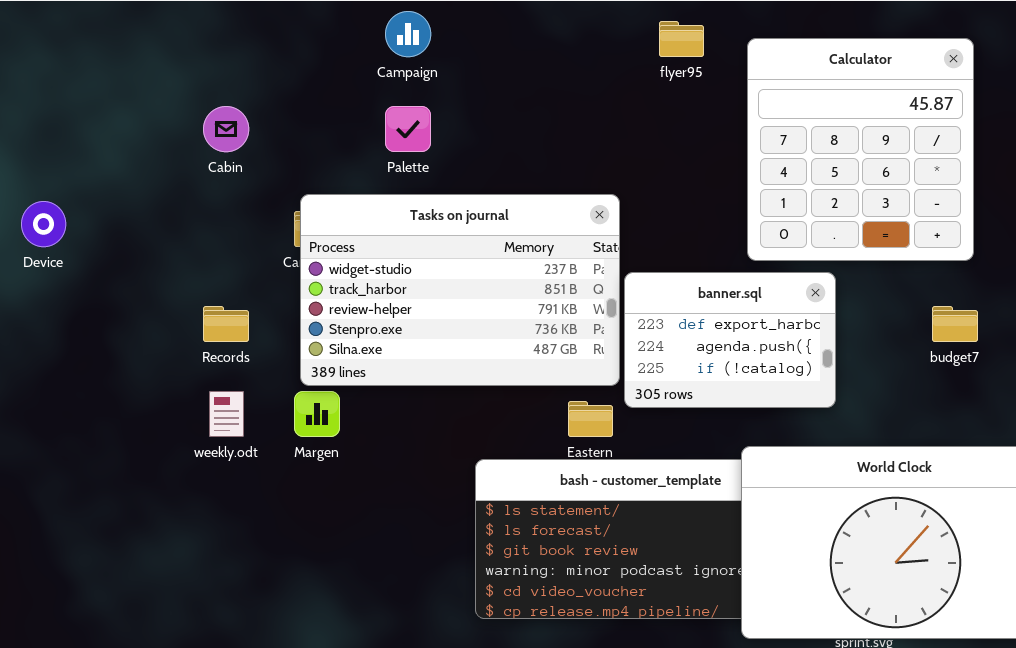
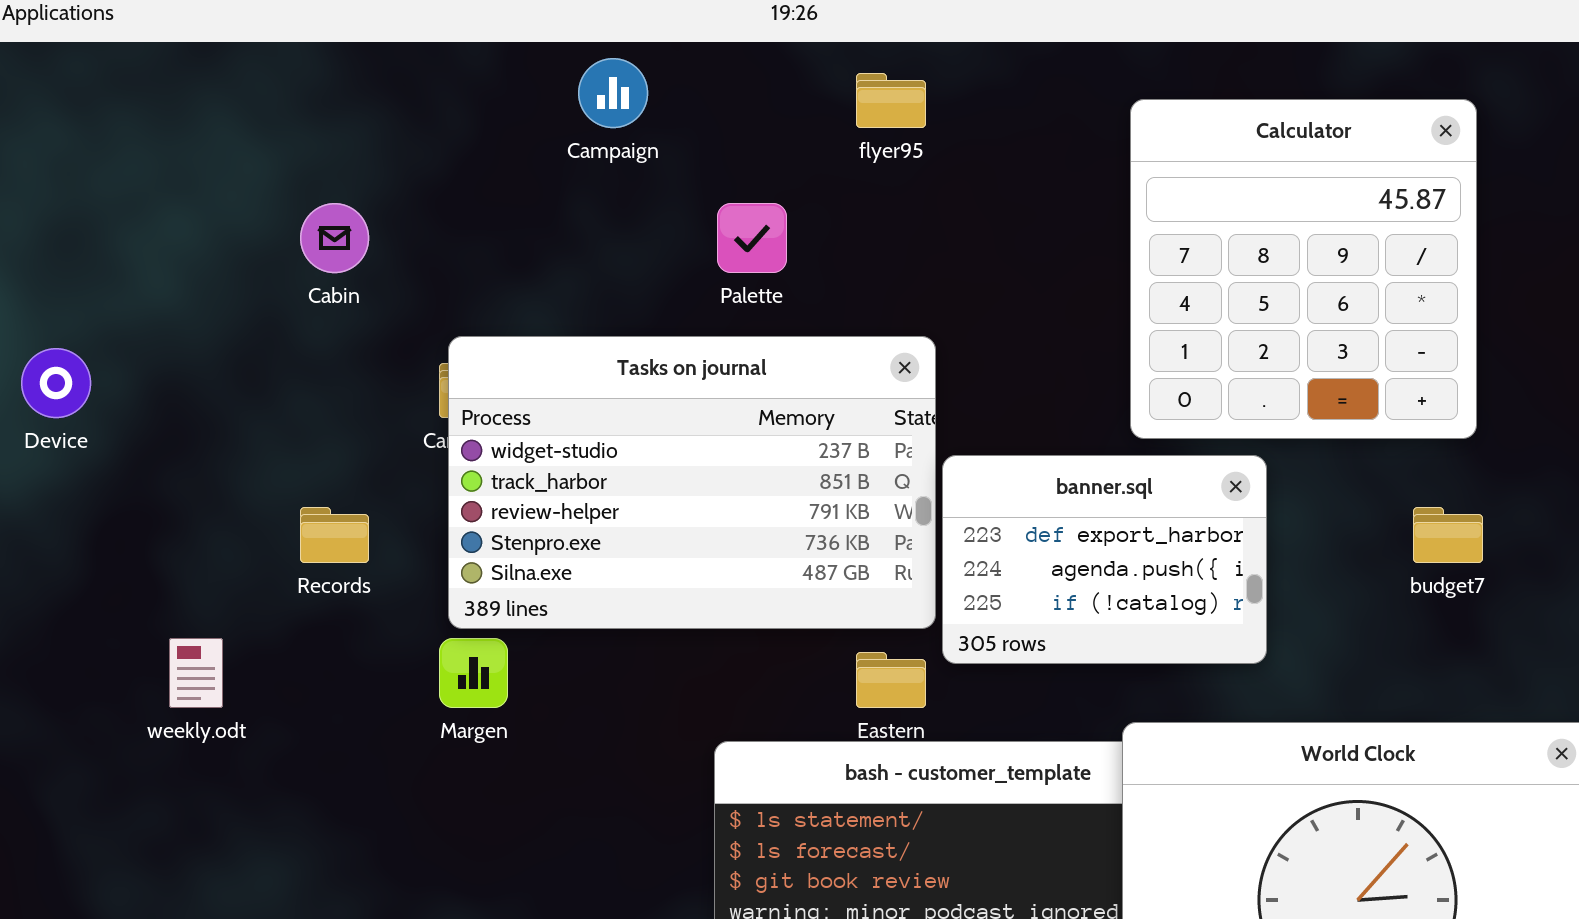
flyer95: [659,21,704,57] -> [856,73,926,128], moved
Palette: [385,106,431,152] -> [717,203,787,273], moved
weekly.odt: [209,391,244,437] -> [169,638,223,708], moved

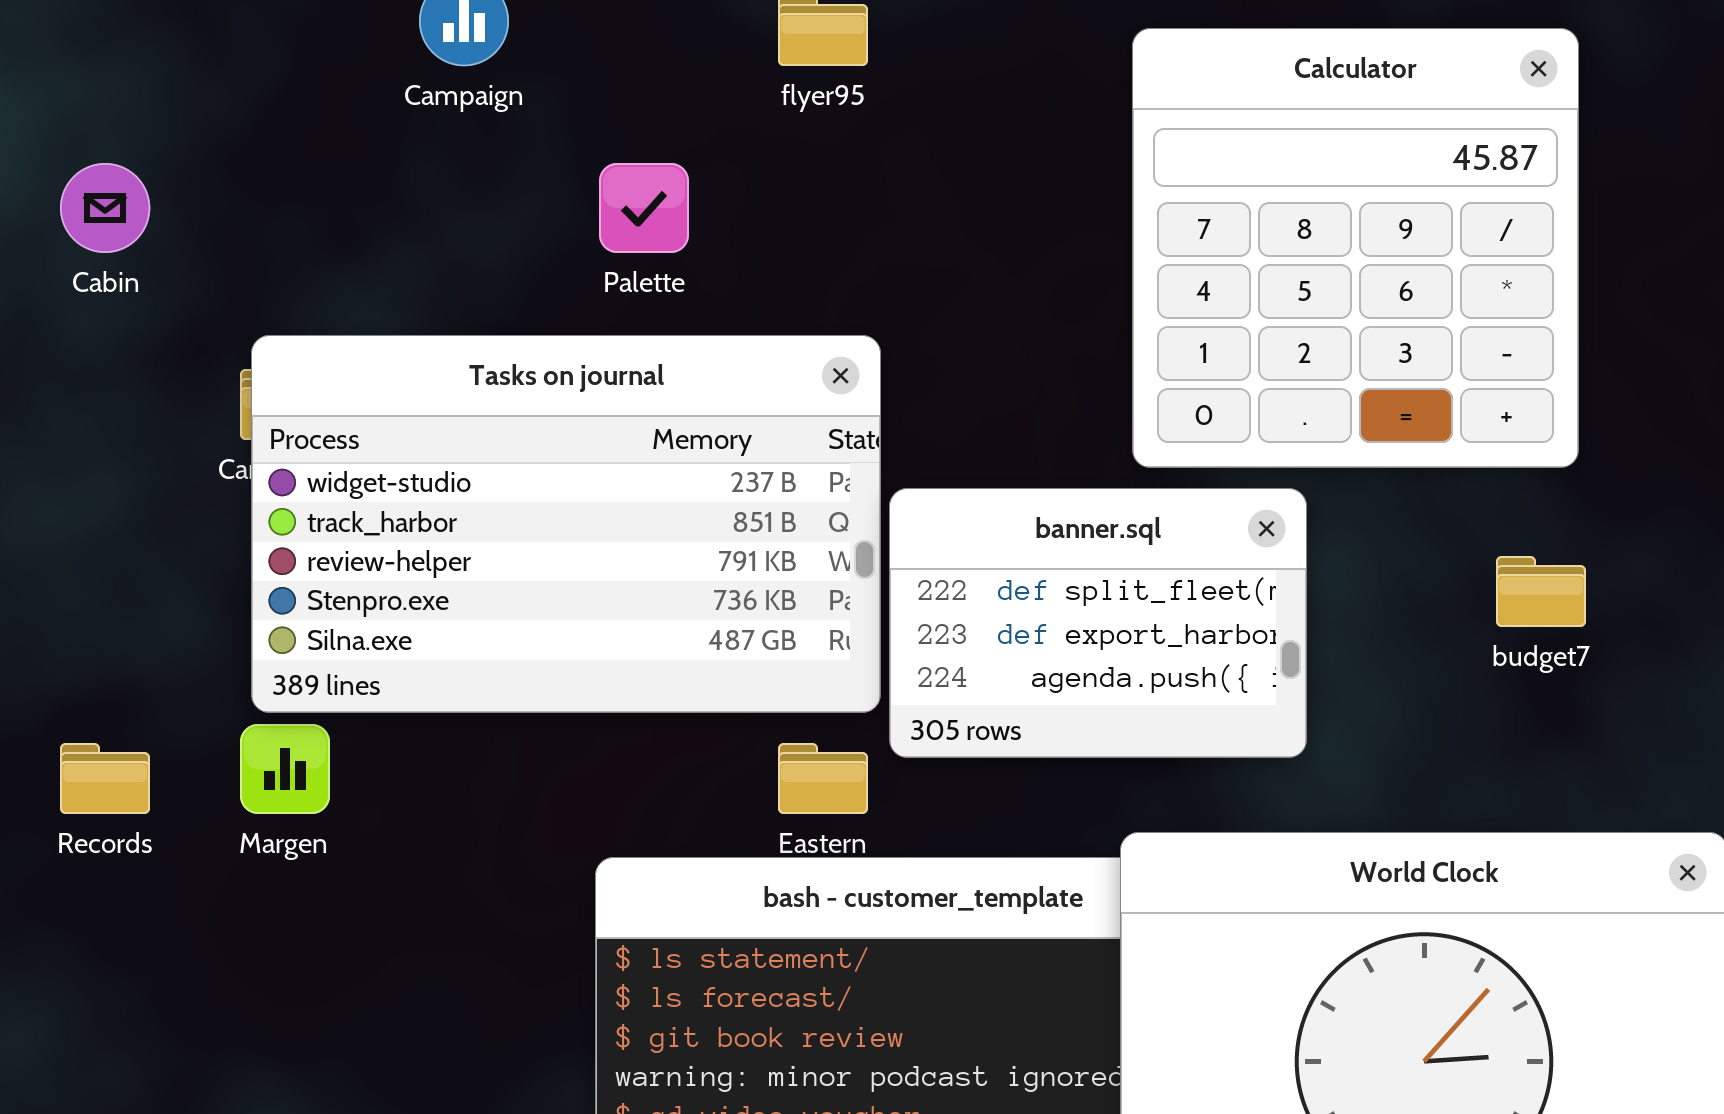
banner.sql: [942,455,1267,664] -> [889,488,1307,758], scrolled up 1 row
Records: [300,507,369,563] -> [60,743,150,814], moved

